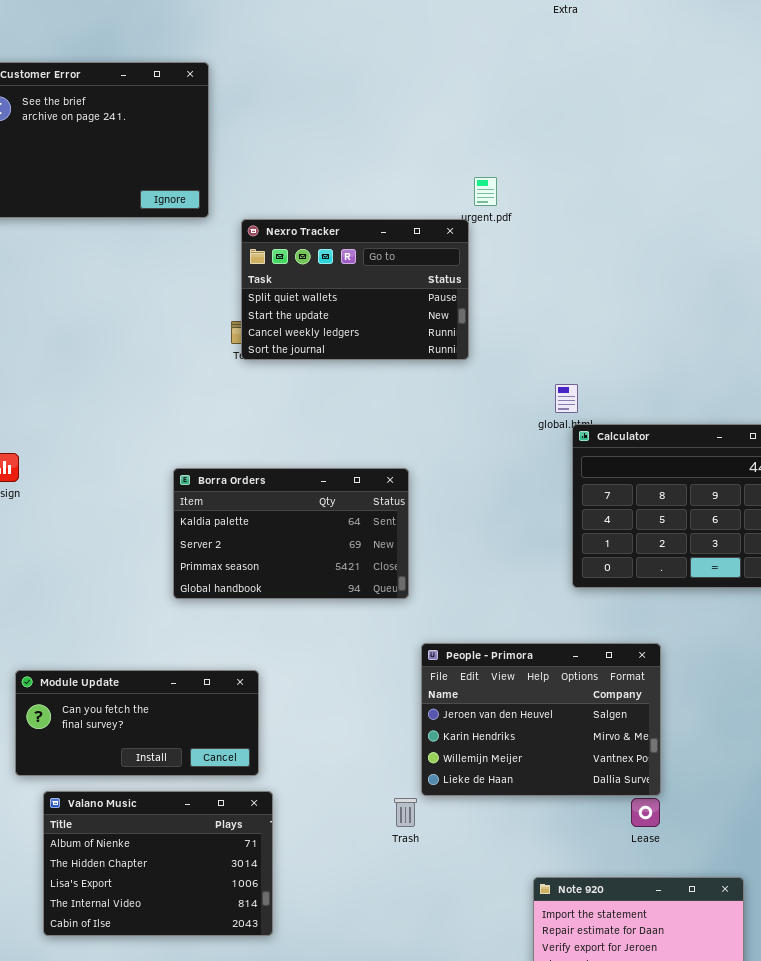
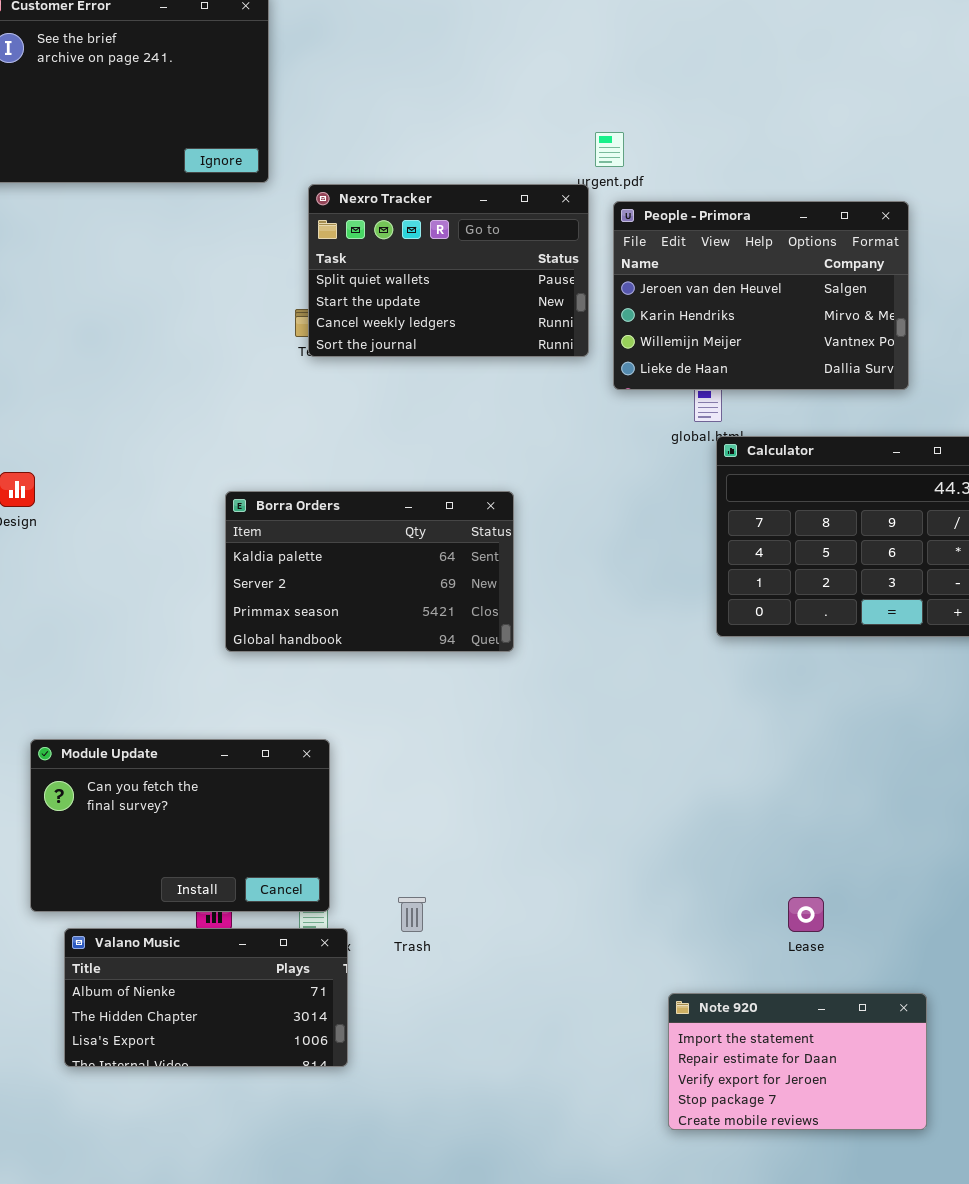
People - Primora: [421,643,661,796] -> [613,201,909,390], moved
Module Update: [15,670,259,776] -> [30,739,330,912], resized
Valano Music: [43,791,273,936] -> [64,928,348,1067], resized
Trash: [394,798,417,827] -> [398,897,426,932], moved

